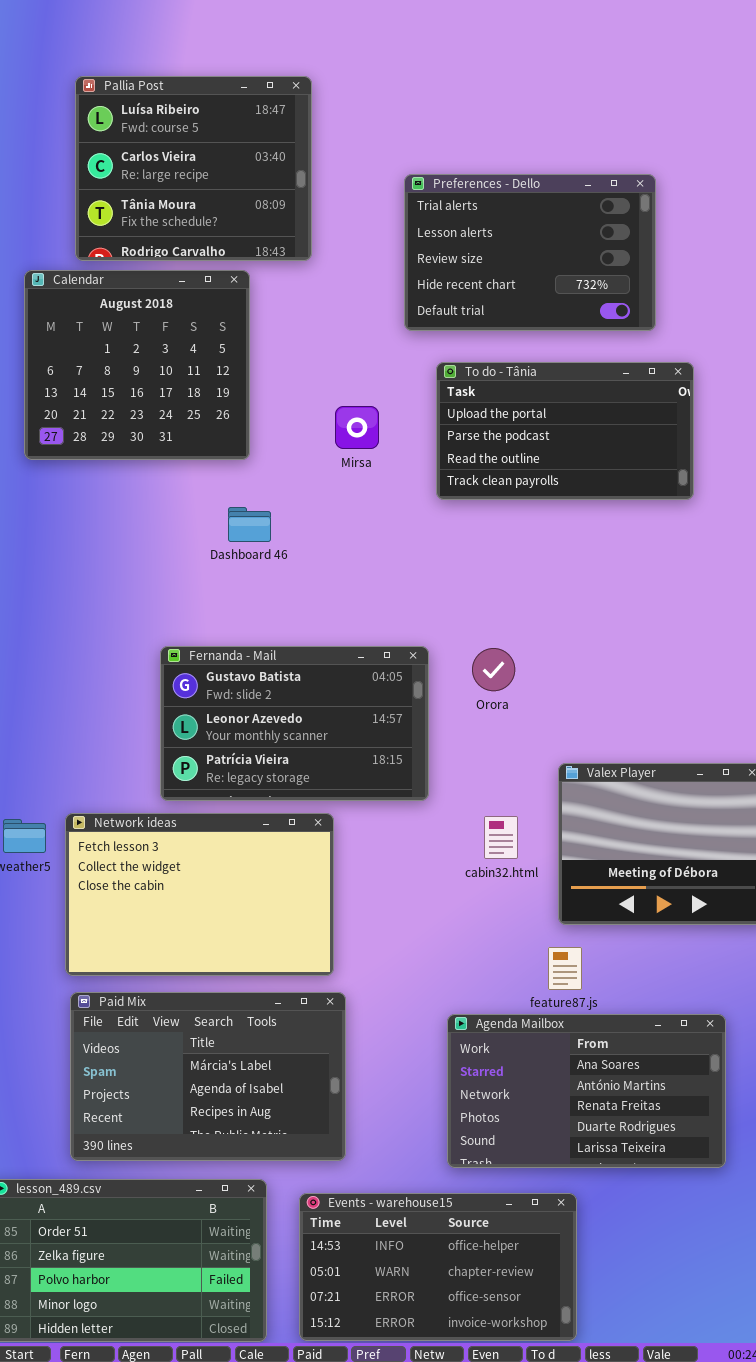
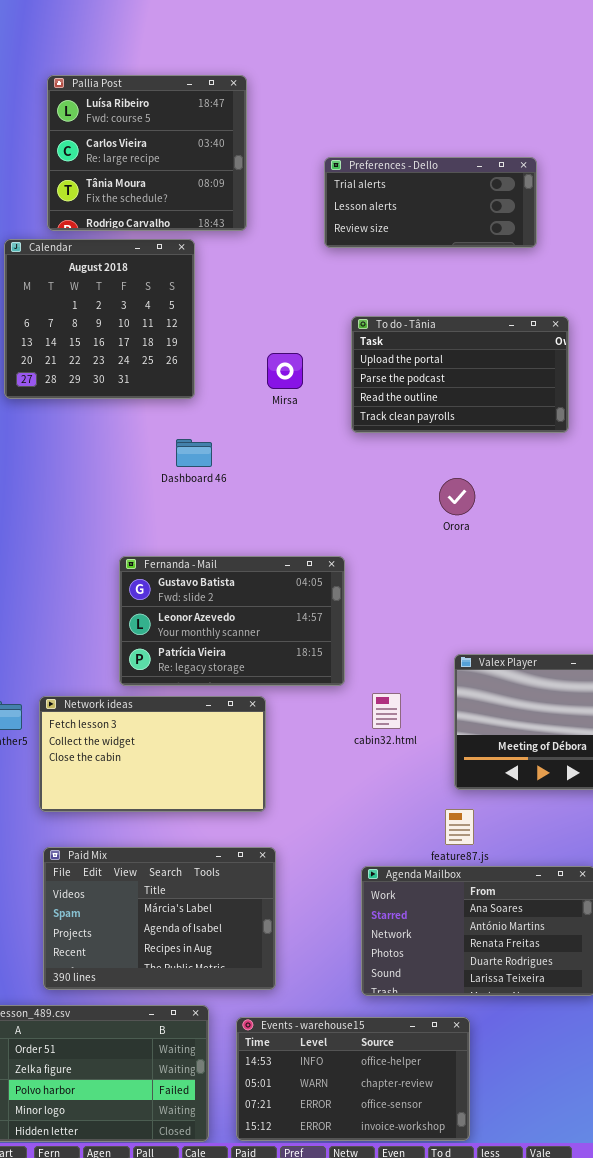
Preferences - Dello: [404,174,656,331] -> [324,157,537,248], resized
Orora: [472,648,515,691] -> [439,478,475,515], moved
Network ideas: [65,813,334,976] -> [39,696,266,812], resized
cabin32.html: [484,816,518,859] -> [372,693,401,729], moved

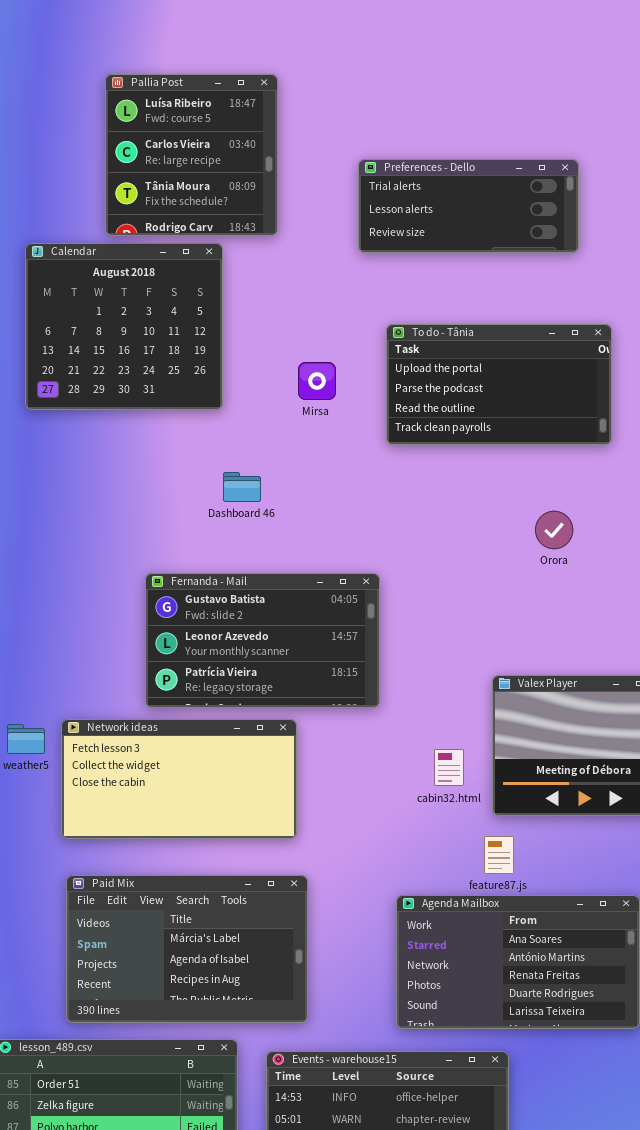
Pallia Post: [47,75,247,231] -> [105,74,278,236], resized
Dashboard 46: [176,439,212,467] -> [223,472,261,502], moved
Orora: [439,478,475,515] -> [535,511,573,549], moved
cabin32.html: [372,693,401,729] -> [434,749,464,786], moved

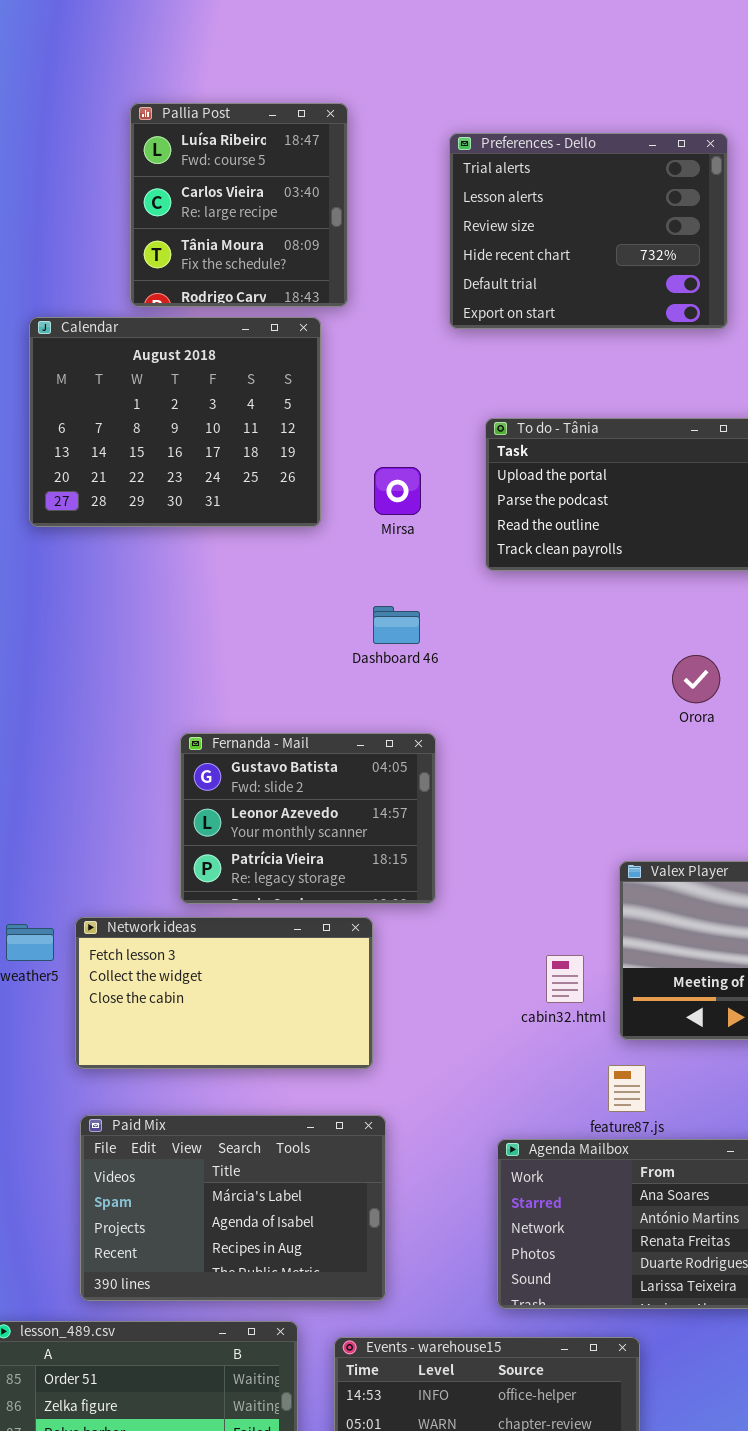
Preferences - Dello: [358,159,579,253] -> [449,133,728,329], resized
Calendar: [25,243,223,410] -> [29,317,321,527], resized
Dashboard 46: [223,472,261,502] -> [373,606,420,644], moved
Fernanda - Mail: [145,573,380,708] -> [180,733,436,904], resized

